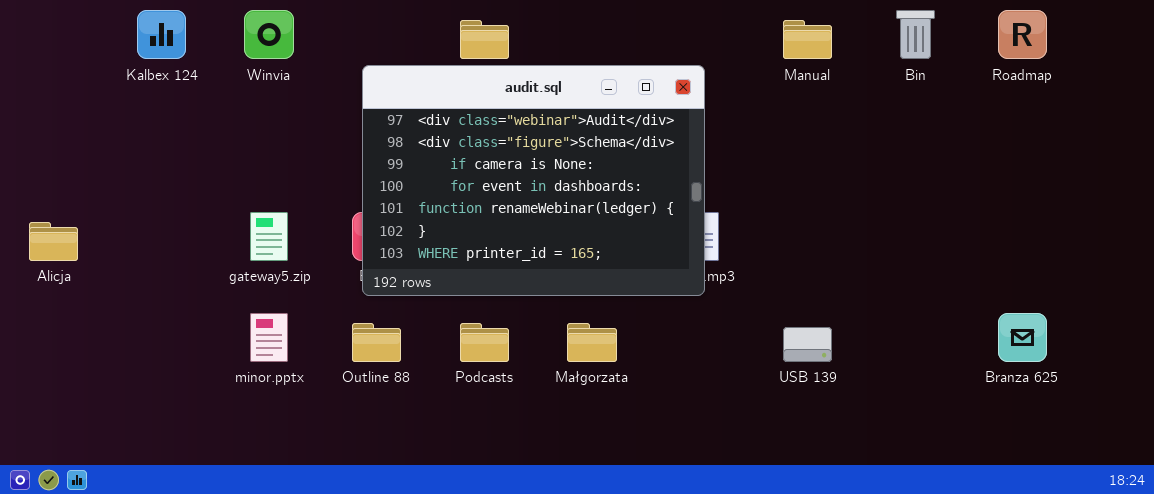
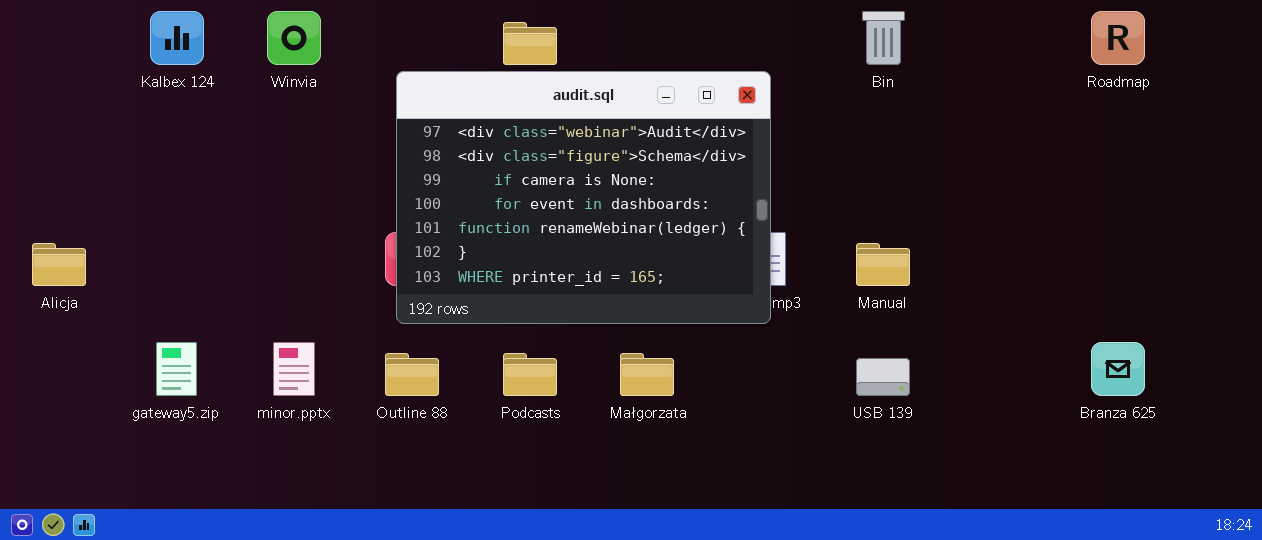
Bin: [896,10,935,59] -> [862,11,905,65], moved
Manual: [783,20,832,59] -> [856,243,910,286], moved
gateway5.zip: [250,212,288,261] -> [156,342,197,396], moved

